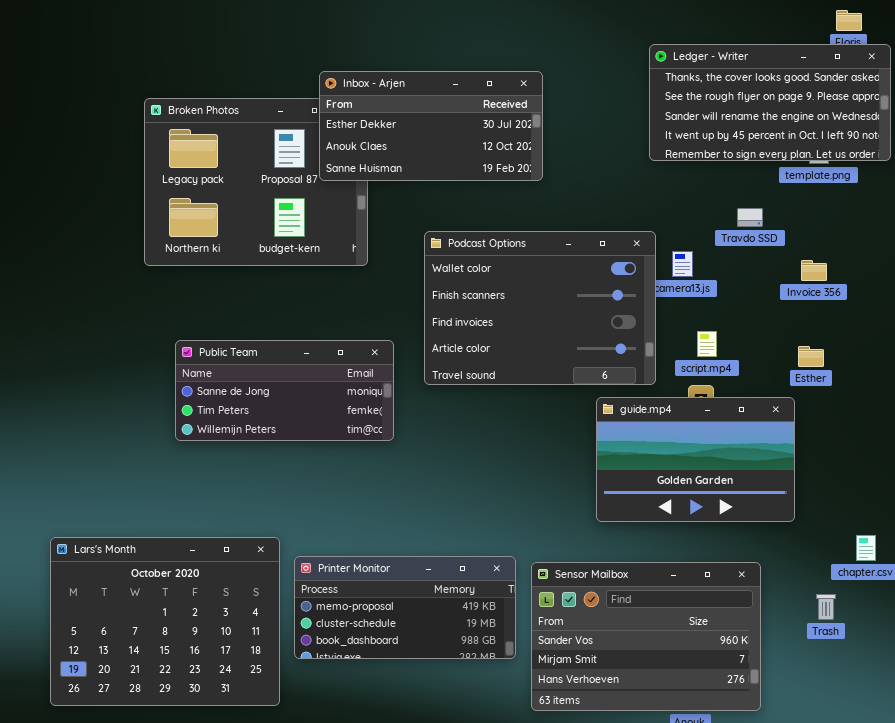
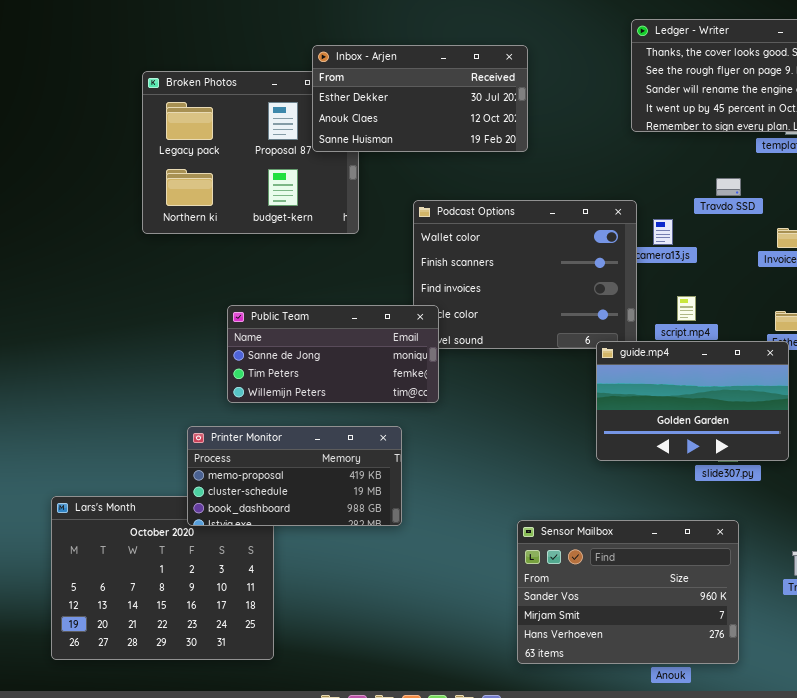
Public Team: [175,340,394,441] -> [227,305,439,403], moved
guide.mp4: [596,397,795,522] -> [596,341,789,461], moved
Printer Monitor: [294,556,516,659] -> [187,426,402,526], moved

